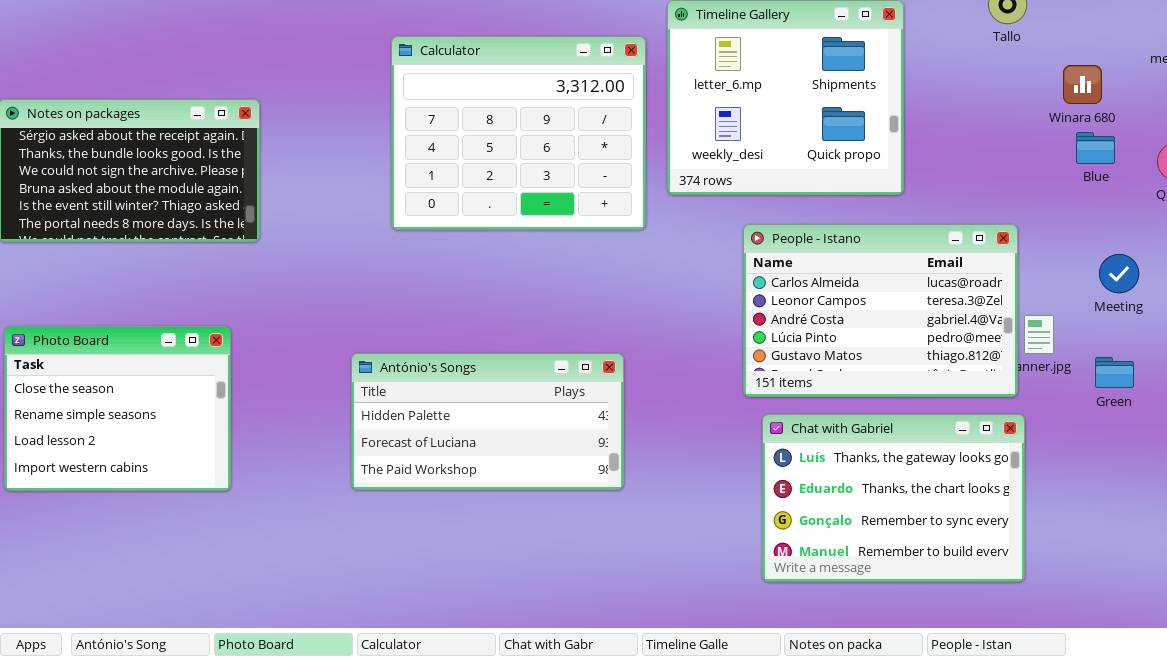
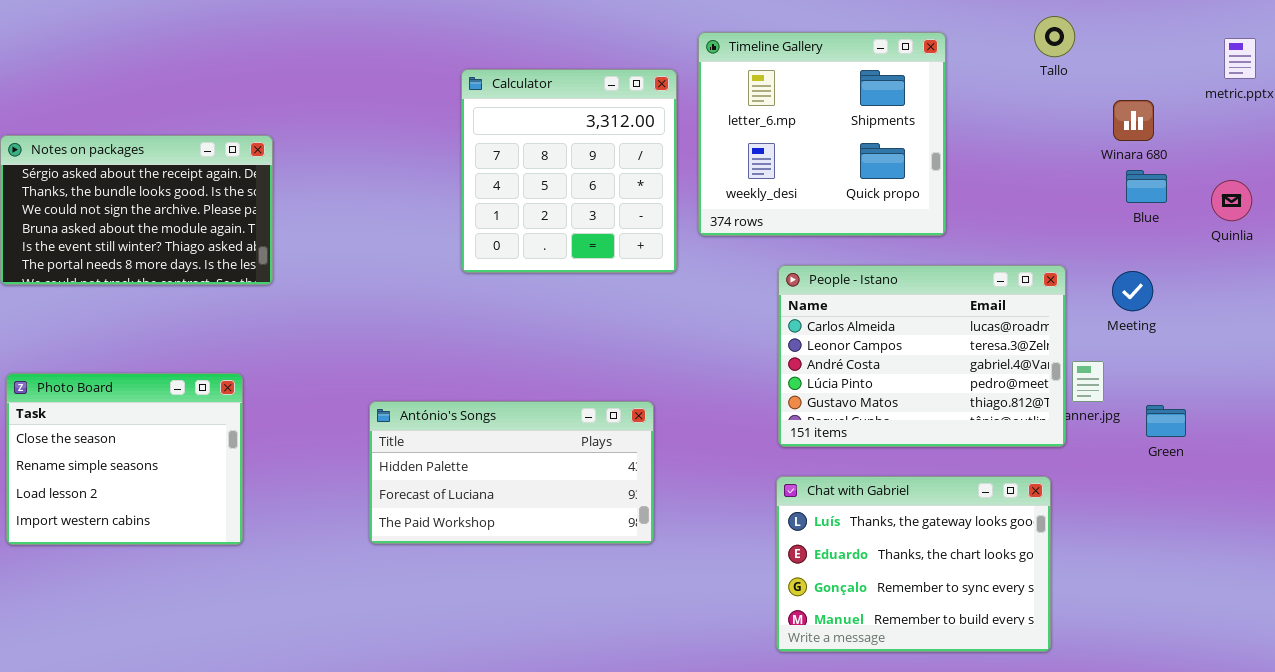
Calculator: [391,36,646,230] -> [461,69,677,273], resized
Meeting: [1099,254,1139,293] -> [1112,271,1153,311], moved
Chat with Gabriel: [762,414,1025,582] -> [776,476,1051,652], moved

